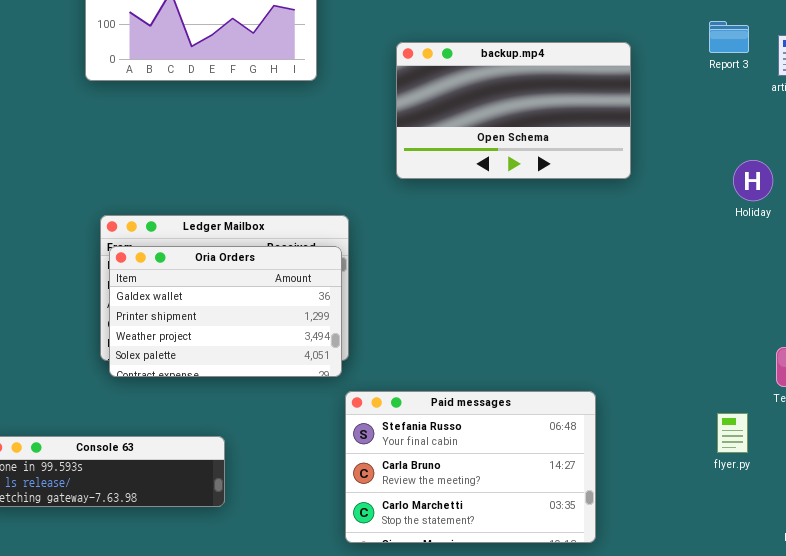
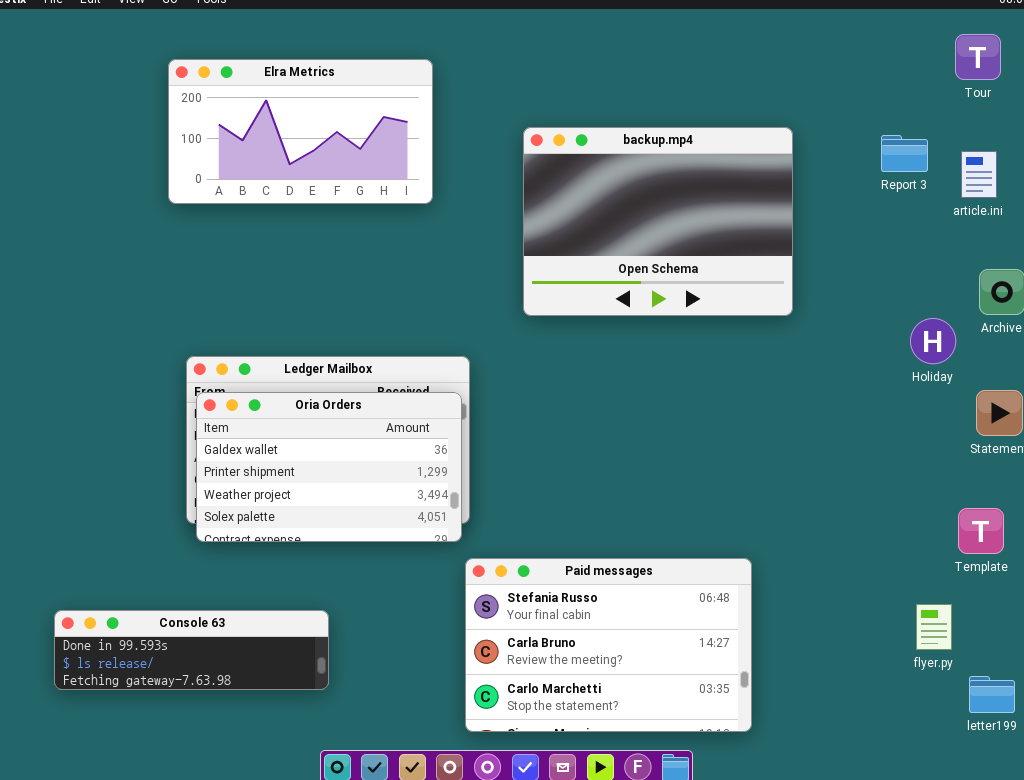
backup.mp4: [396,42,631,179] -> [523,127,793,316], resized
Holiday: [733,160,773,201] -> [910,318,956,364], moved
flyer.py: [717,413,748,453] -> [916,604,952,650], moved

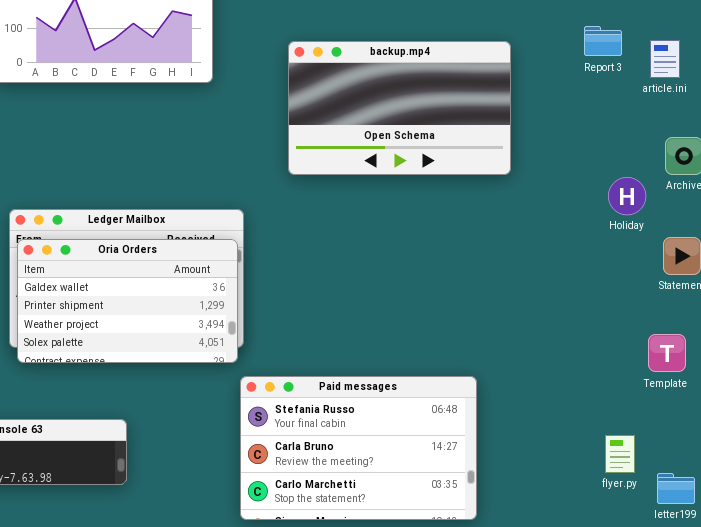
backup.mp4: [523,127,793,316] -> [288,41,511,175], resized
flyer.py: [916,604,952,650] -> [605,435,635,473], moved

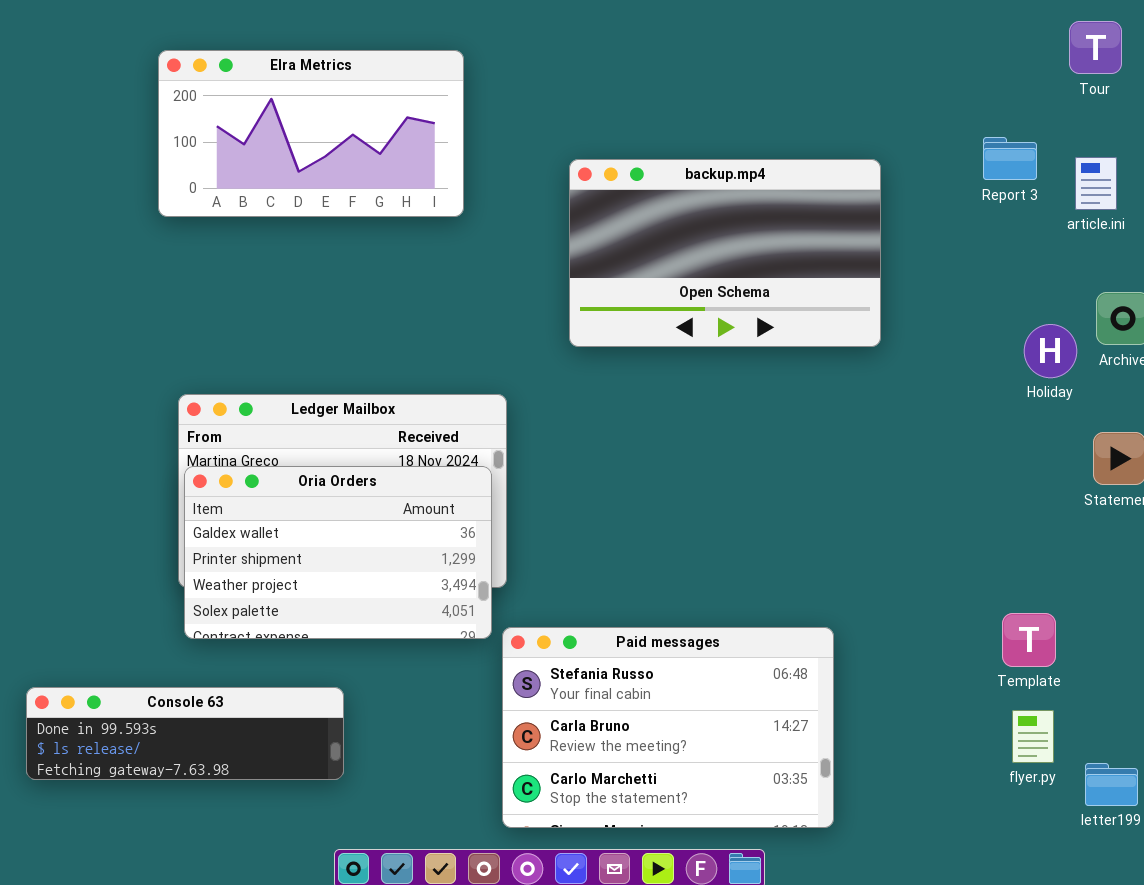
Holiday: [608,177,646,215] -> [1024,324,1077,378], moved
Oria Orders: [17,239,238,363] -> [184,466,492,639], moved
Template: [648,334,686,372] -> [1002,613,1056,667], moved

